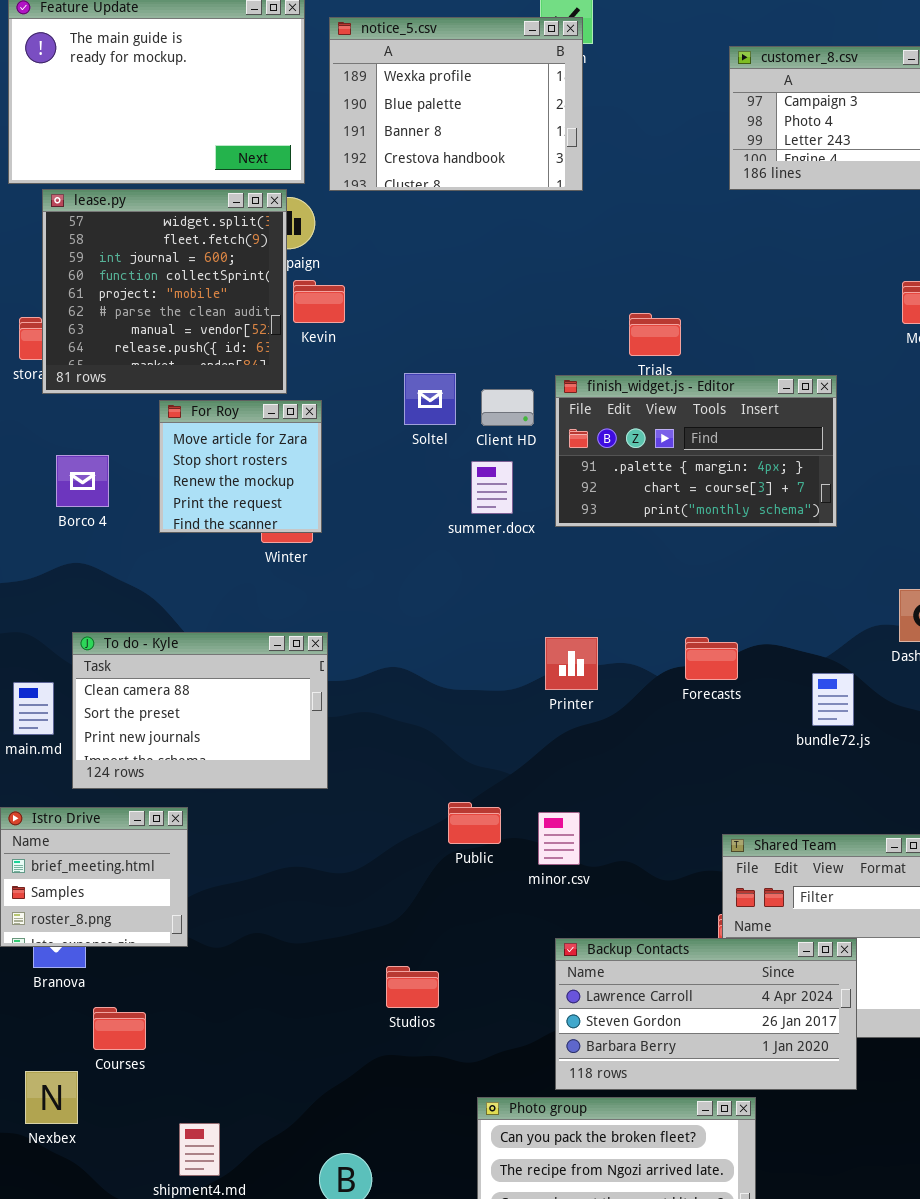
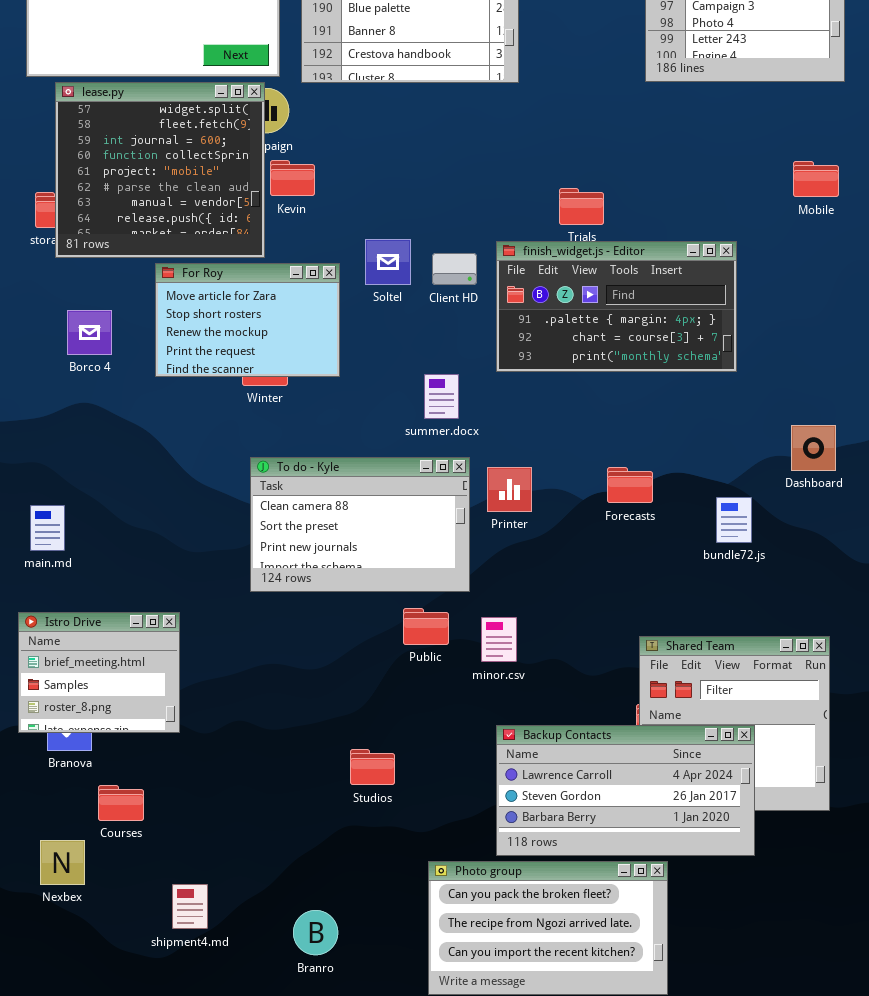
For Roy: [159,400,322,533] -> [155,263,340,377], resized
summer.docx: [471,461,513,514] -> [424,374,459,419], moved
To do - Kyle: [72,632,328,789] -> [250,457,470,592], moved

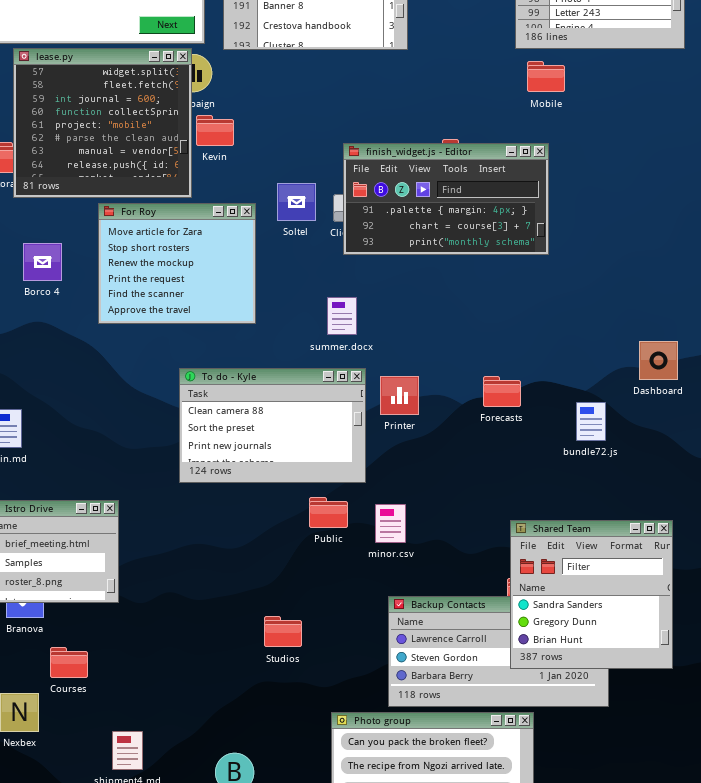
Mobile: [793,161,839,197] -> [527,61,565,92], moved
finish_widget.js - Editor: [496,241,737,372] -> [343,143,549,255], moved
For Roy: [155,263,340,377] -> [98,203,256,324], resized
Shared Team: [639,636,830,811] -> [510,520,673,669], raised

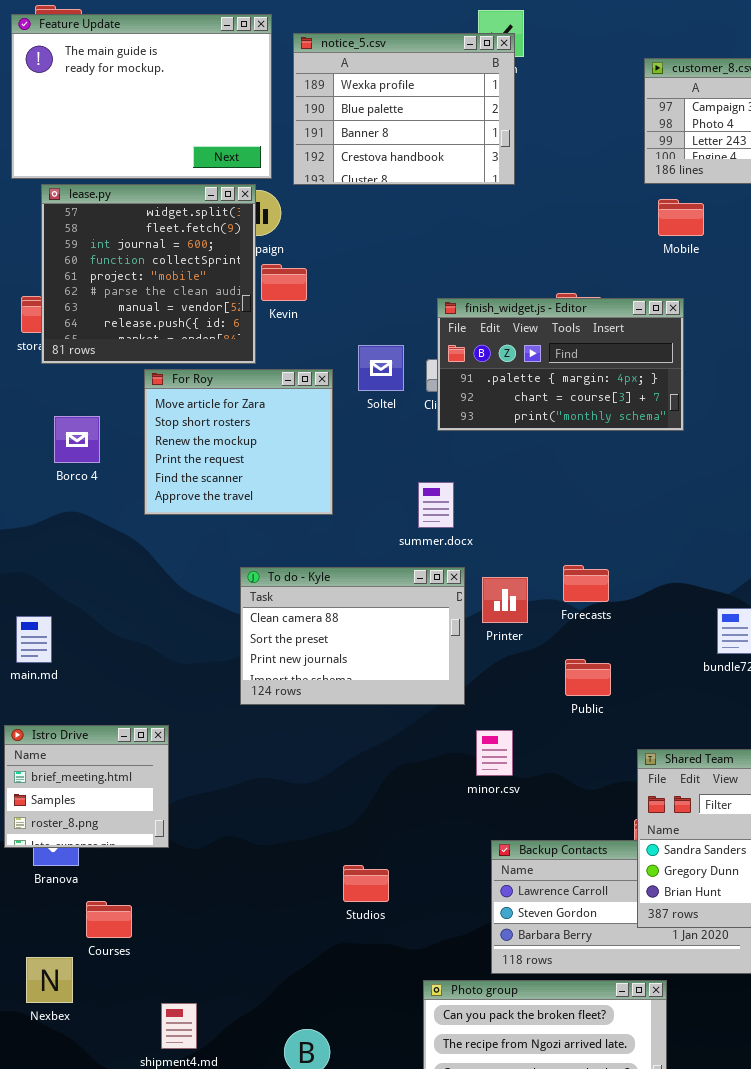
Forecasts: [483,376,521,407] -> [563,565,609,602], moved
Public: [309,497,348,528] -> [565,659,611,696], moved

